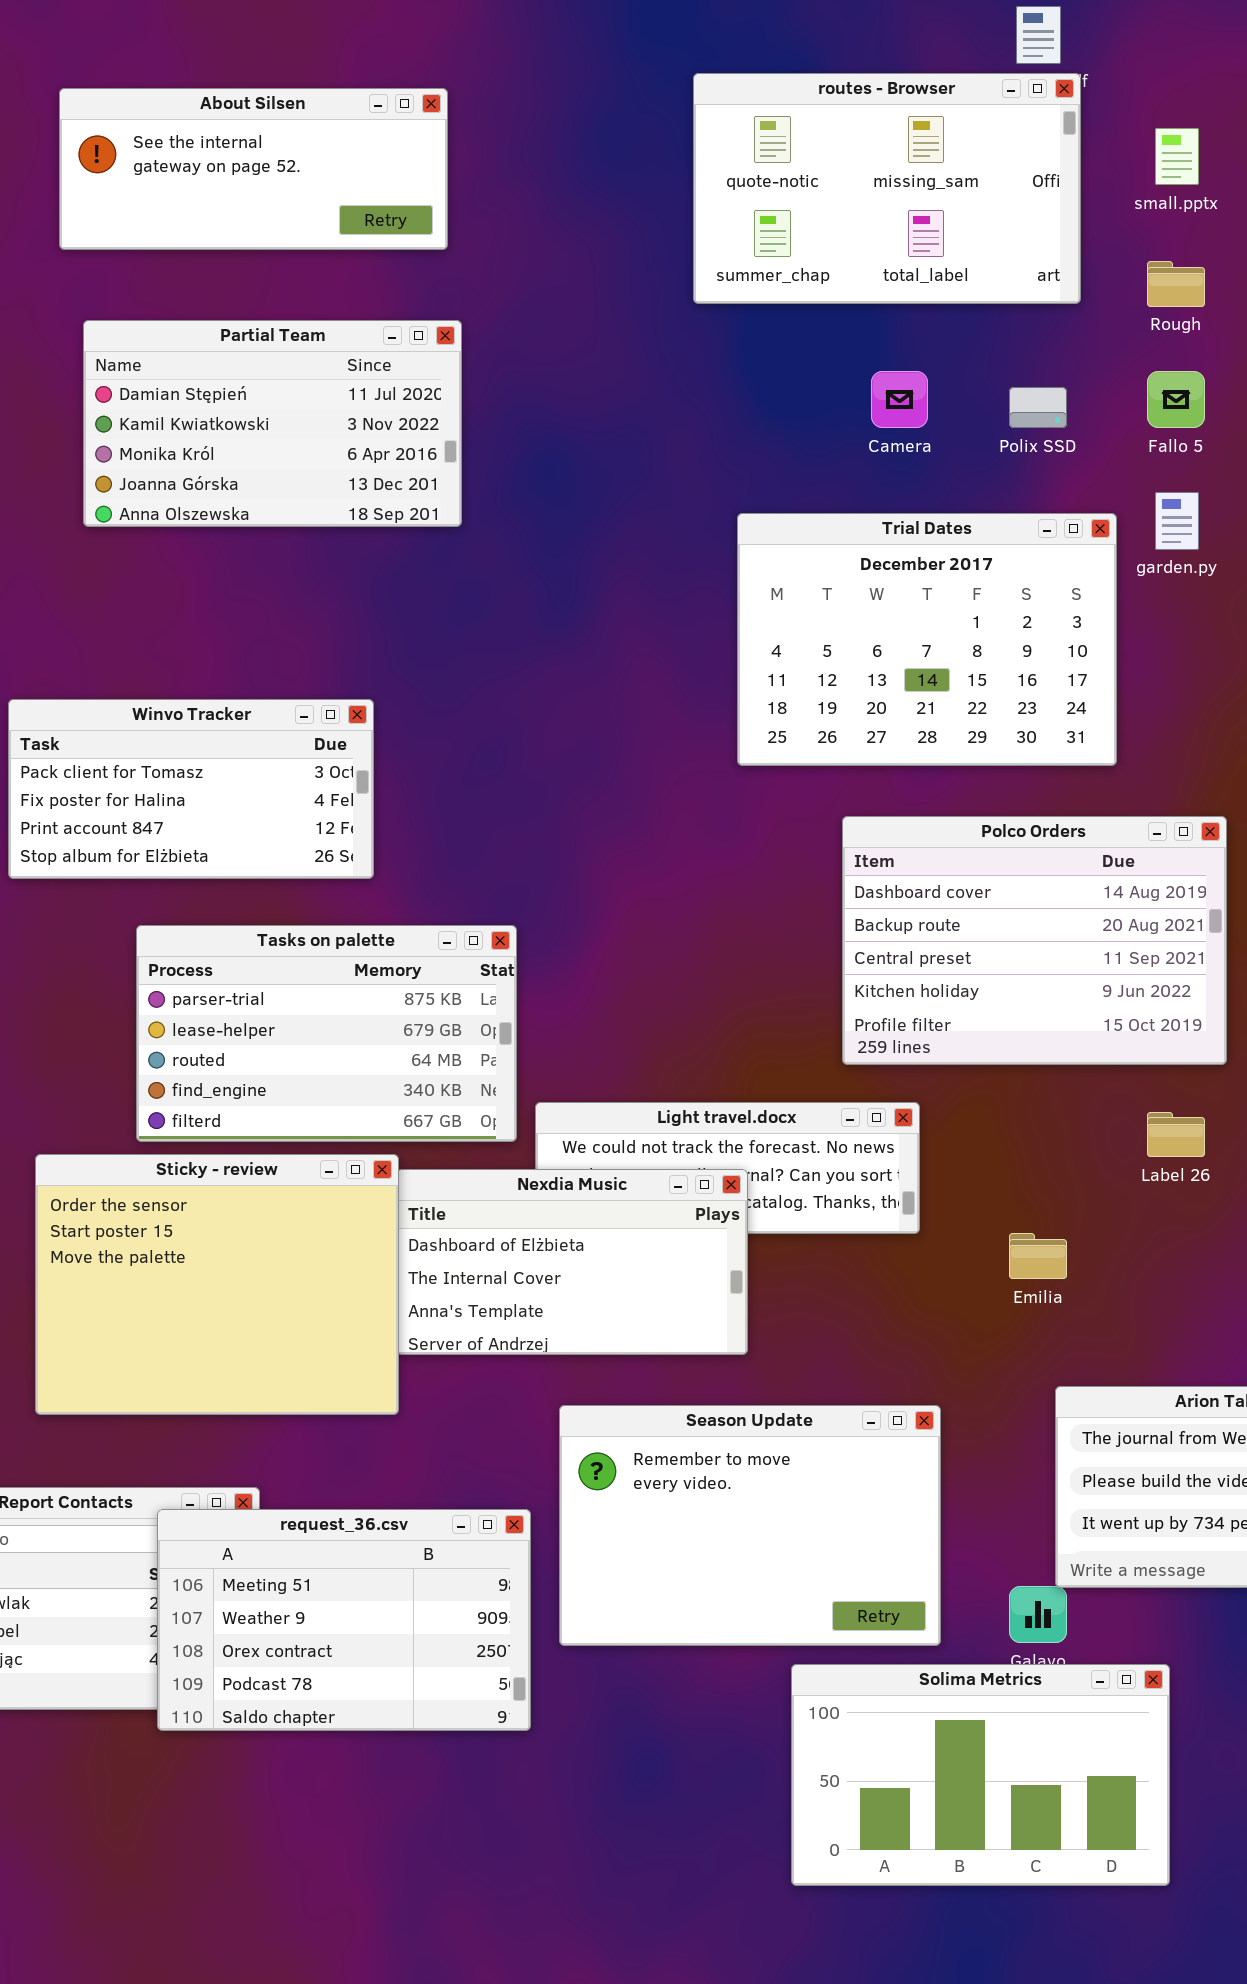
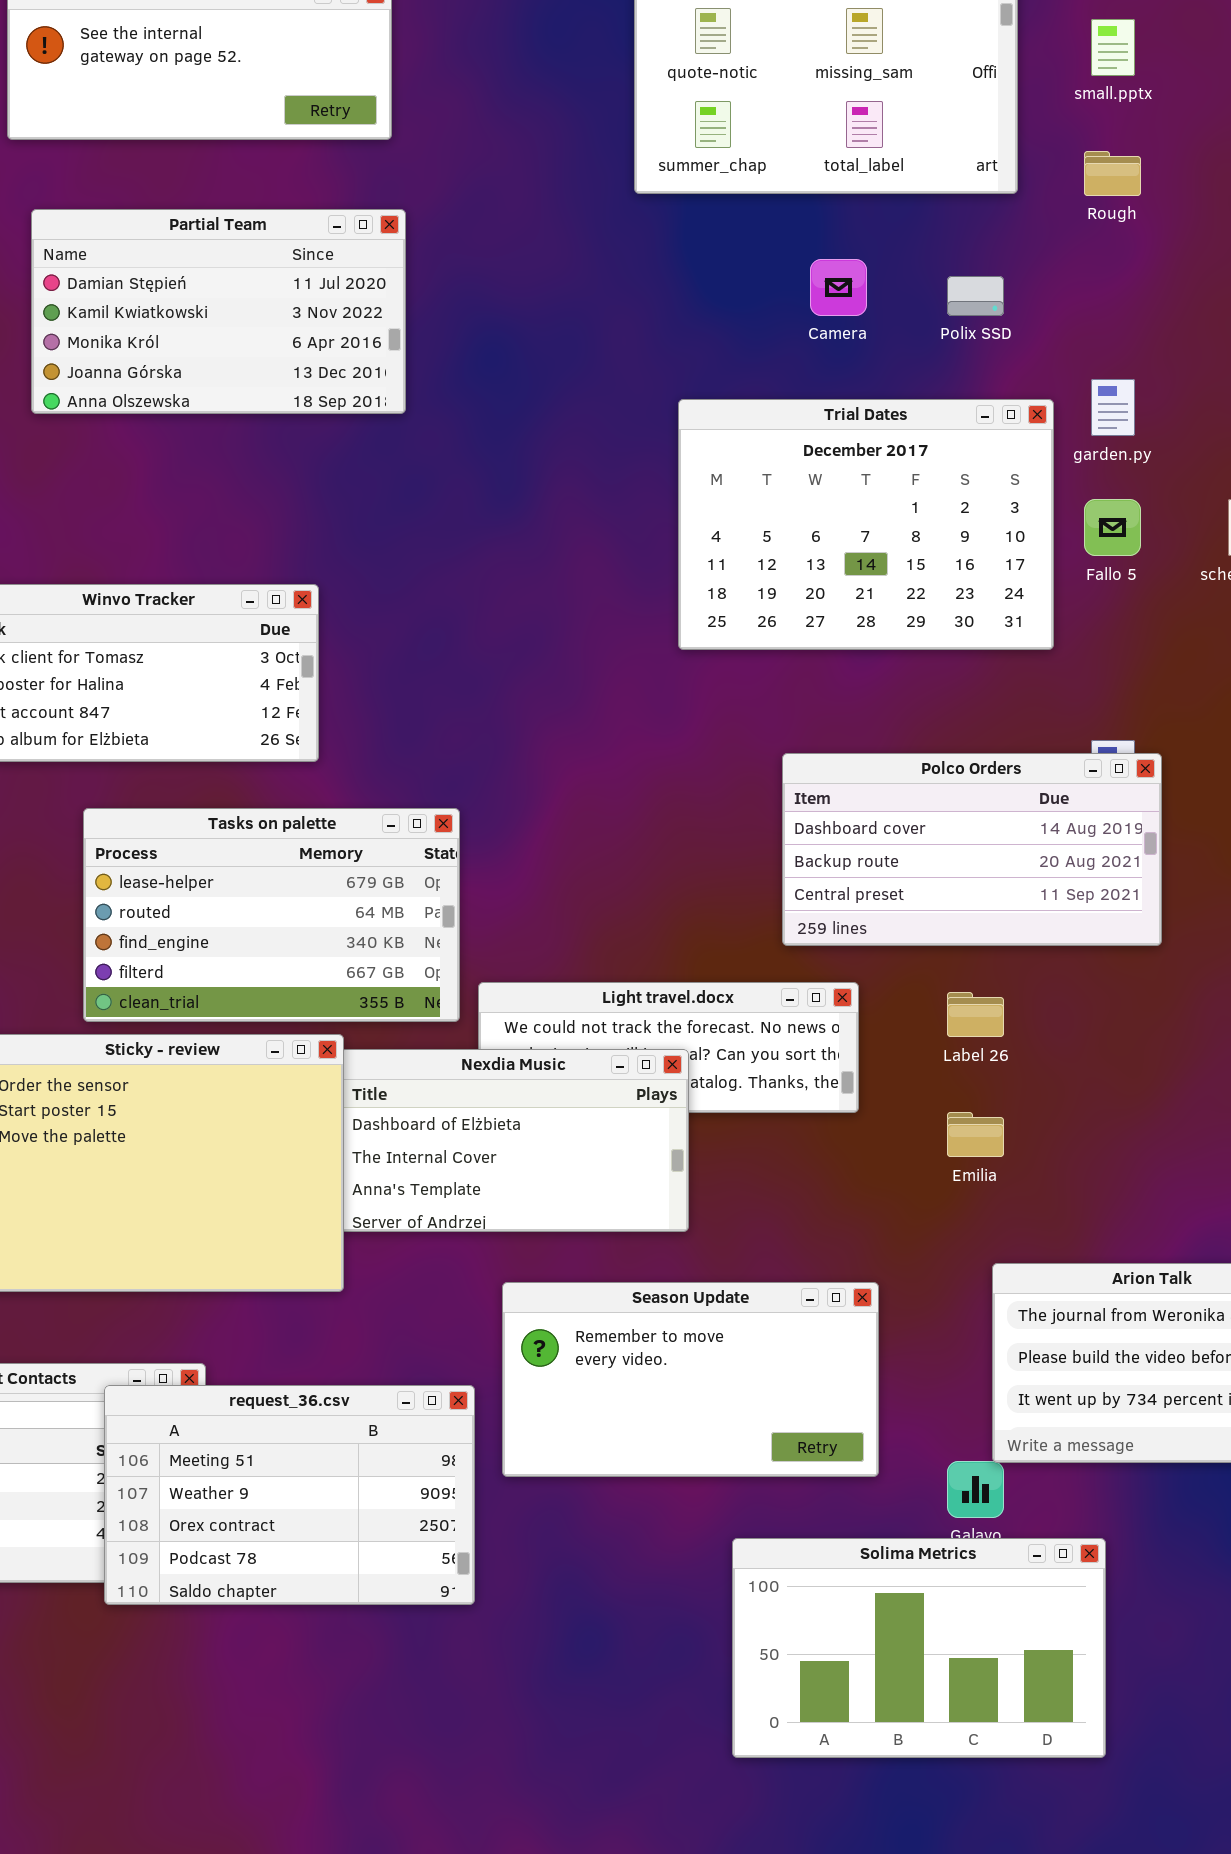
Fallo 5: [1147,371,1205,428] -> [1084,499,1141,556], moved
Polco Orders: [842,816,1227,1065] -> [782,753,1162,946], resized
Tasks on palette: [136,925,517,1142] -> [83,808,460,1022], scrolled down 1 row
Label 26: [1147,1112,1205,1157] -> [947,992,1004,1037], moved
Season Update: [559,1405,941,1646] -> [502,1282,879,1477], resized

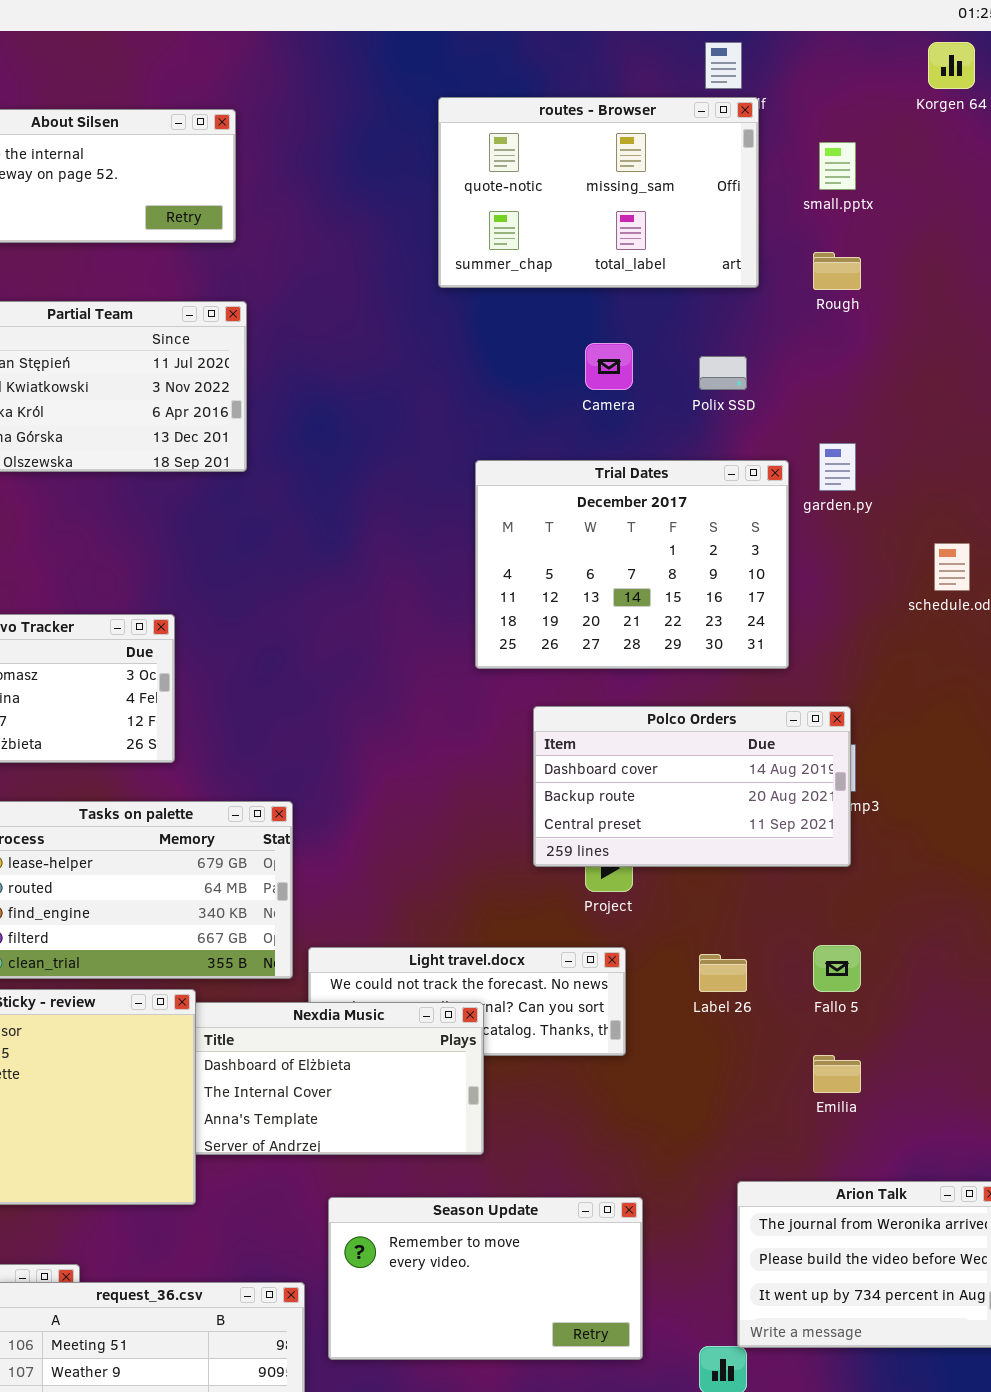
Fallo 5: [1084,499,1141,556] -> [813,945,861,992], moved
Polco Orders: [782,753,1162,946] -> [533,706,851,867], moved
Emilia: [947,1112,1004,1157] -> [813,1055,861,1093], moved

